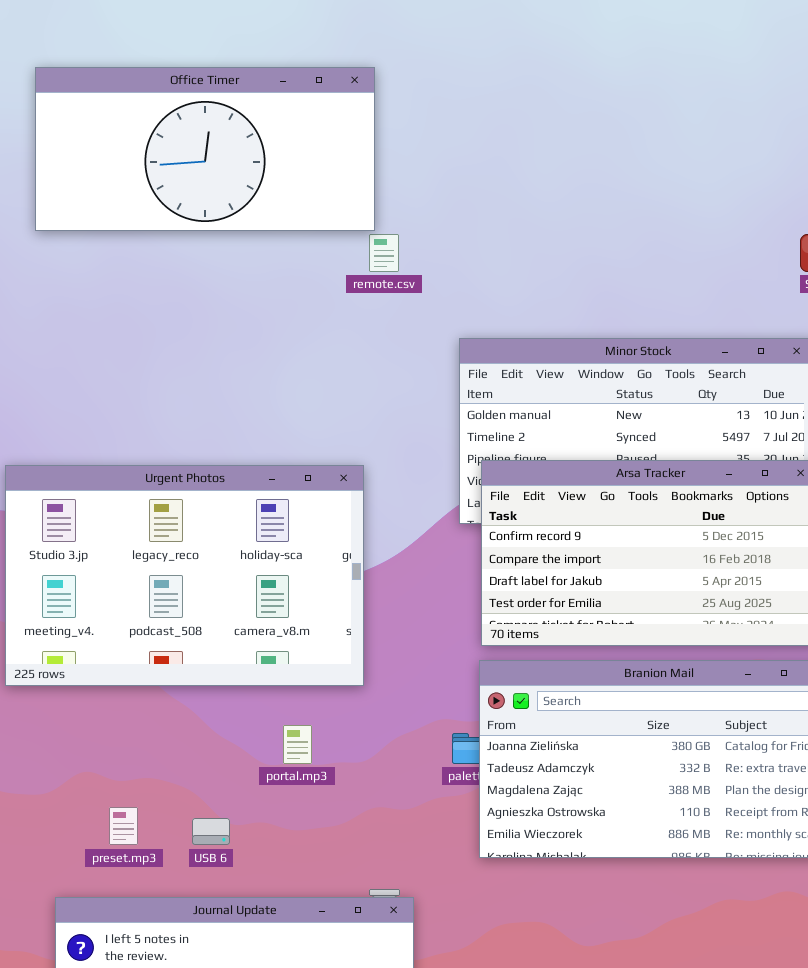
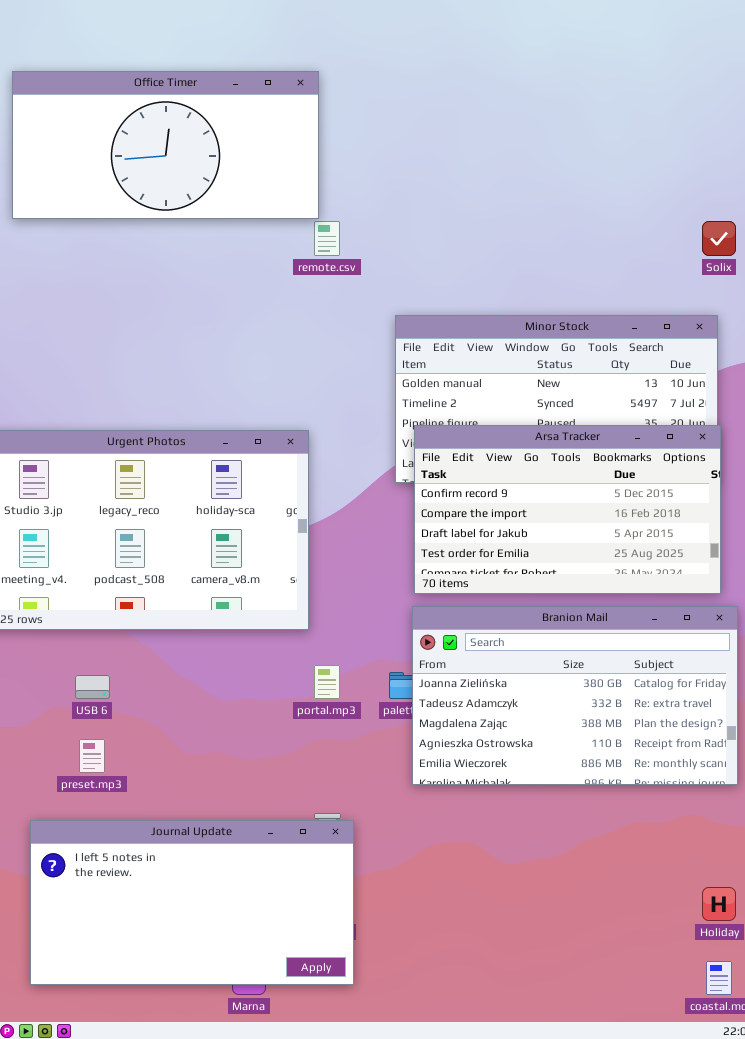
portal.mp3: [283,725,312,764] -> [314,665,340,699], moved
USB 6: [192,818,230,845] -> [75,675,110,699], moved

